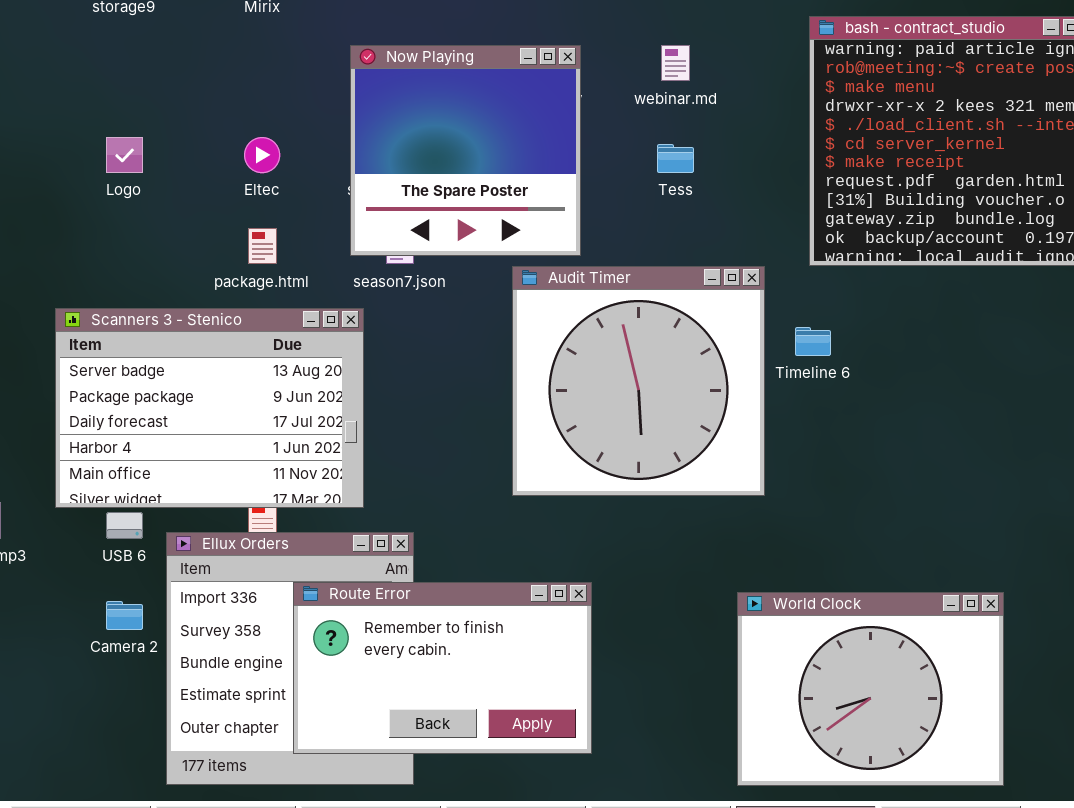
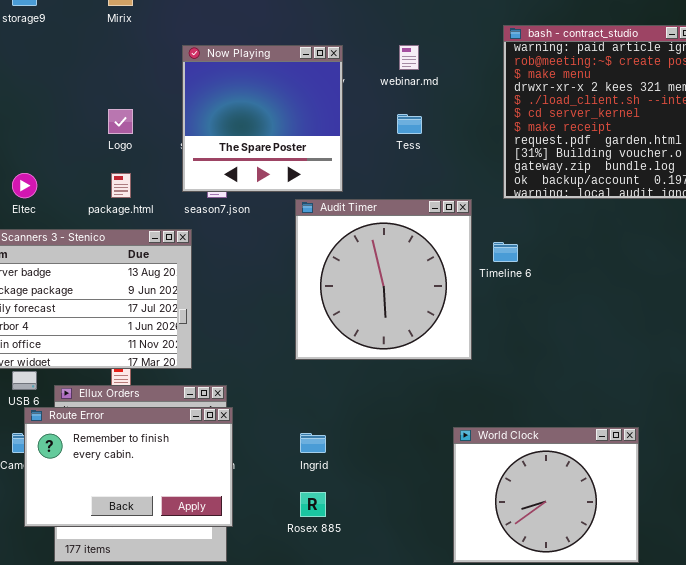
Logo: [106,137,143,173] -> [108,109,133,134], moved
Eltec: [244,137,280,173] -> [12,173,37,198], moved
Route Error: [293,582,592,754] -> [24,407,233,527], moved

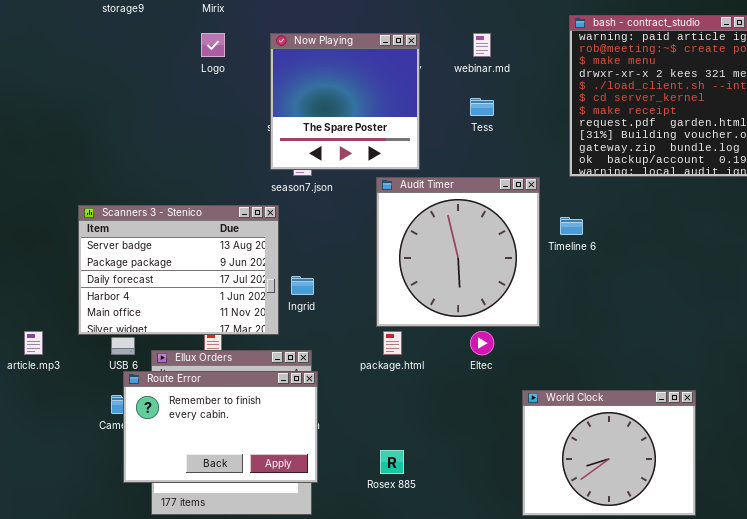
Logo: [108,109,133,134] -> [201,33,225,57], moved
Eltec: [12,173,37,198] -> [470,331,494,355], moved
package.html: [111,173,131,198] -> [383,331,402,355], moved
Ingrid: [300,433,326,453] -> [291,276,314,295], moved

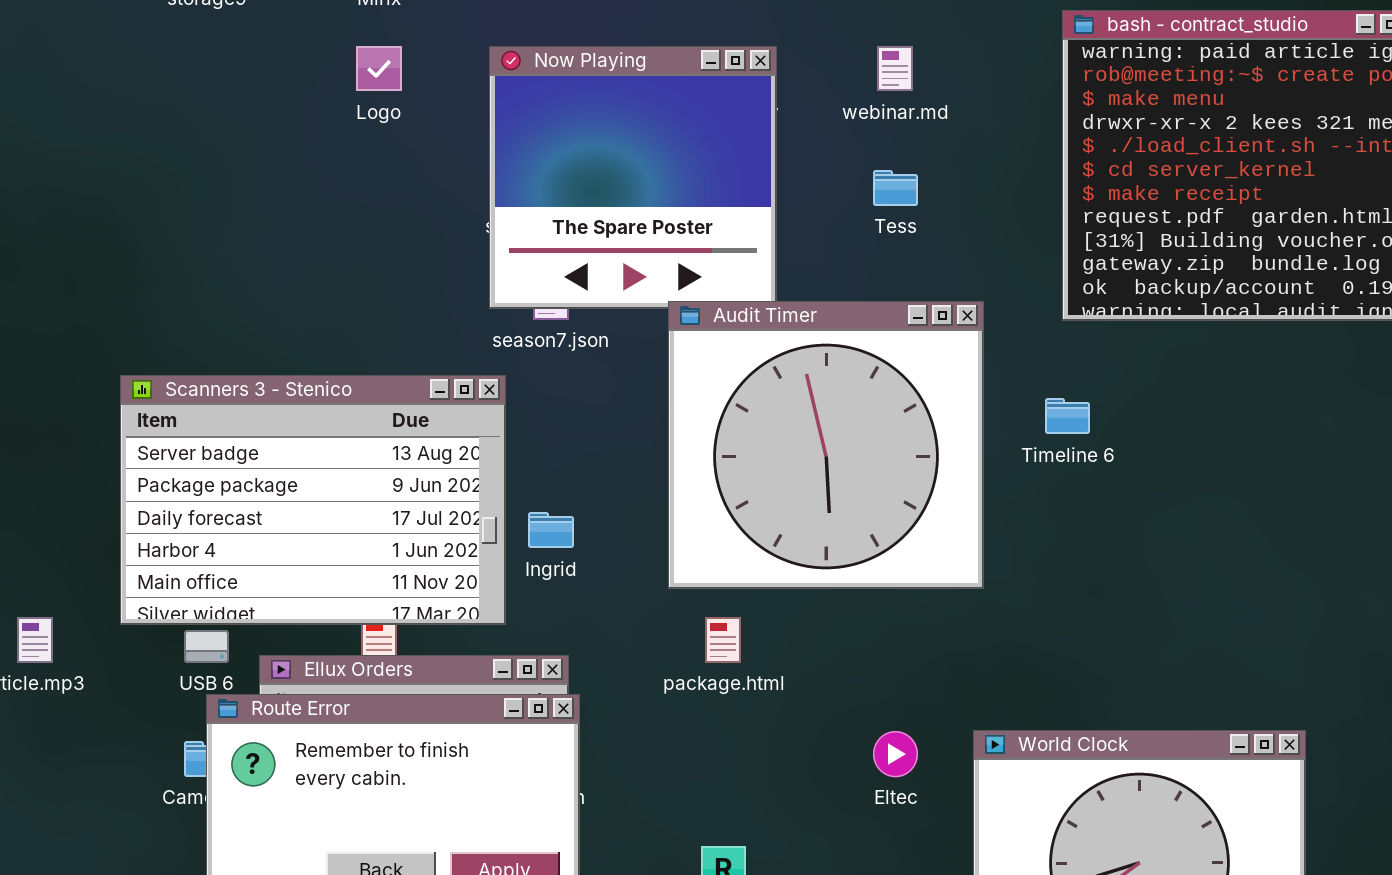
Audit Timer: [376,177,540,327] -> [668,301,984,589], moved
Eltec: [470,331,494,355] -> [873,731,918,777], moved

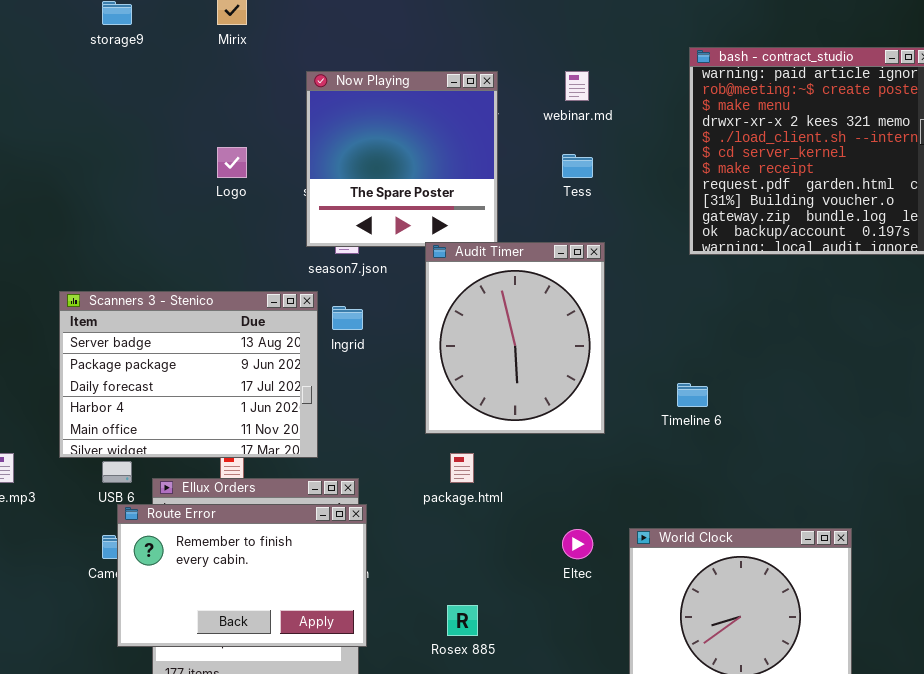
Logo: [356,46,402,91] -> [217,147,247,178], moved
Audit Timer: [668,301,984,589] -> [425,242,605,434], resized
Timeline 6: [1045,398,1090,434] -> [677,383,708,407], moved
Ingrid: [528,512,574,548] -> [332,306,363,330], moved

